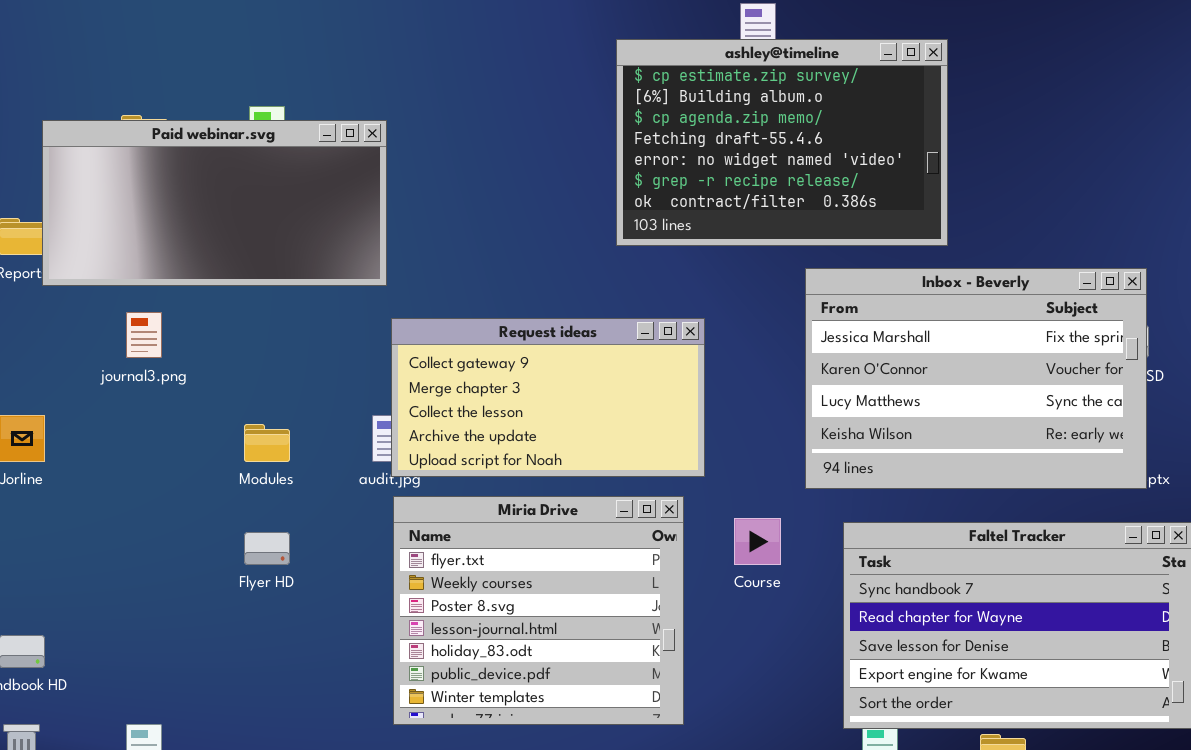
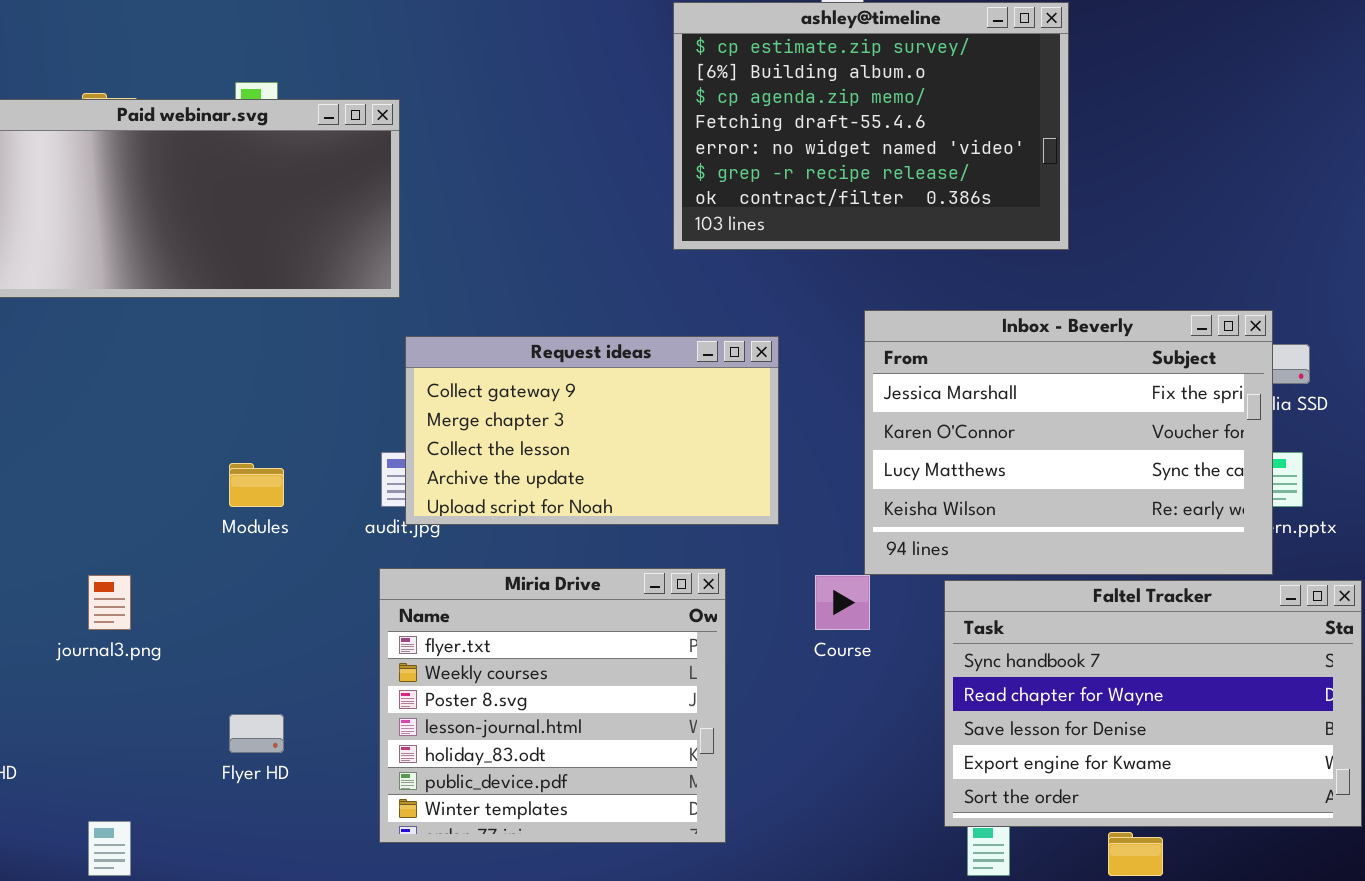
Inbox - Beverly: [805,268,1147,489] -> [864,310,1273,575], moved
journal3.png: [126,312,162,358] -> [88,575,131,630], moved
Miria Drive: [393,496,684,725] -> [379,568,726,843], moved
Flyer HD: [244,532,290,565] -> [229,714,284,753], moved

